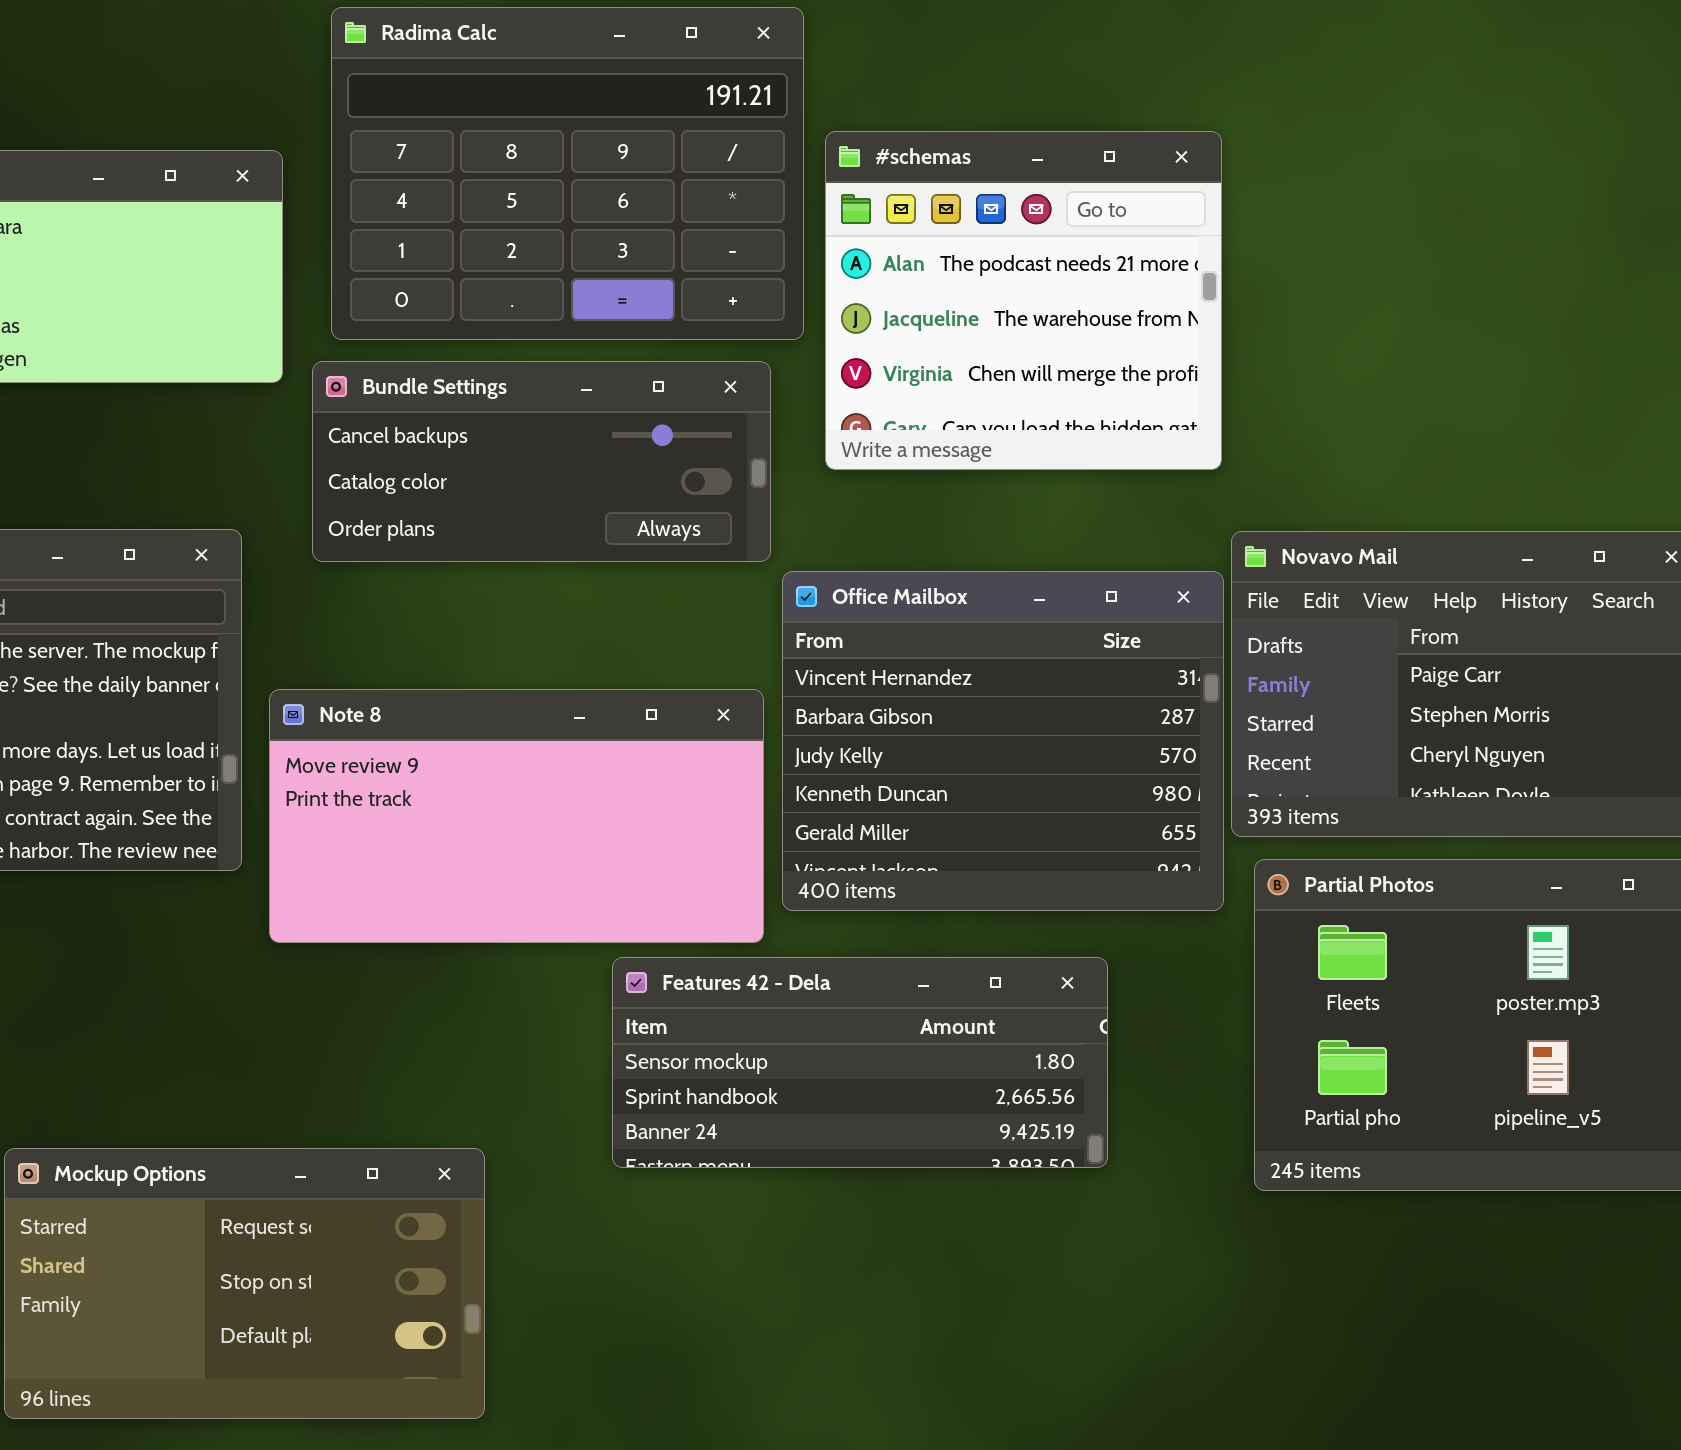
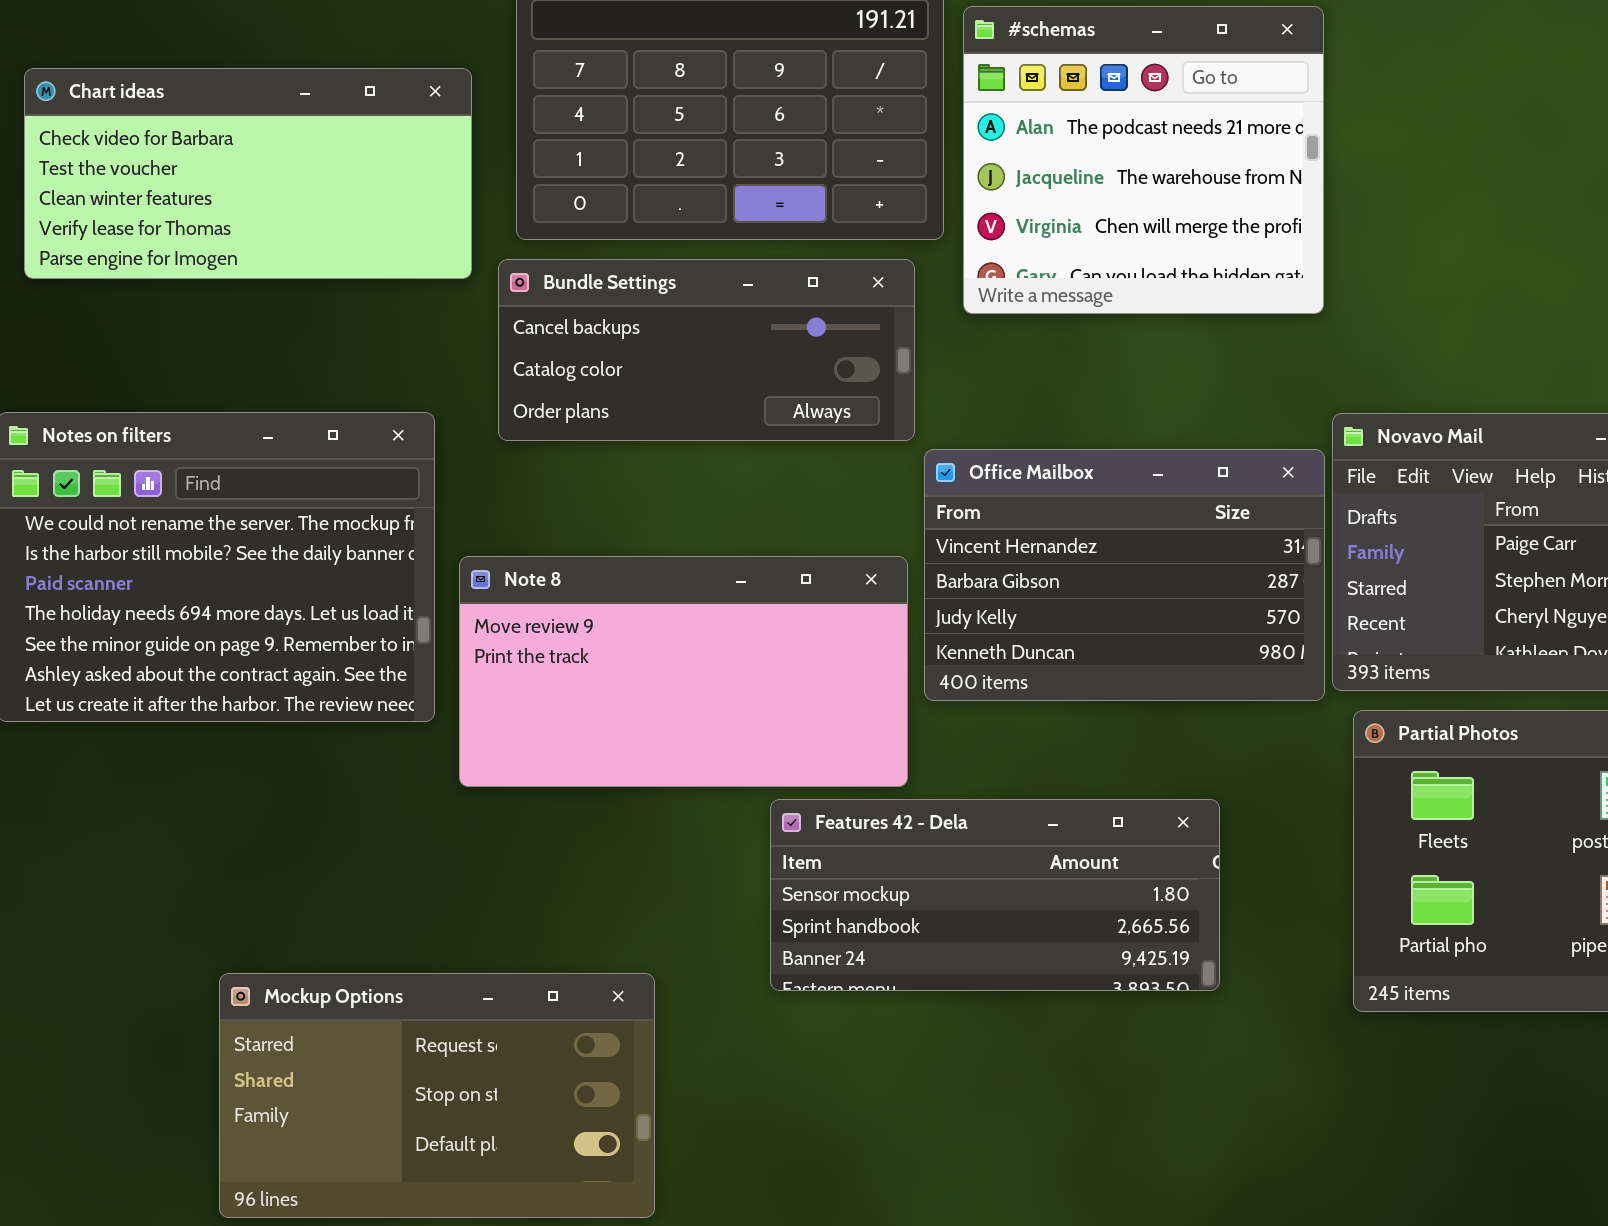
#schemas: [825,131,1222,470] -> [963,6,1324,314], moved
Office Mailbox: [782,571,1224,911] -> [924,449,1325,701], resized

